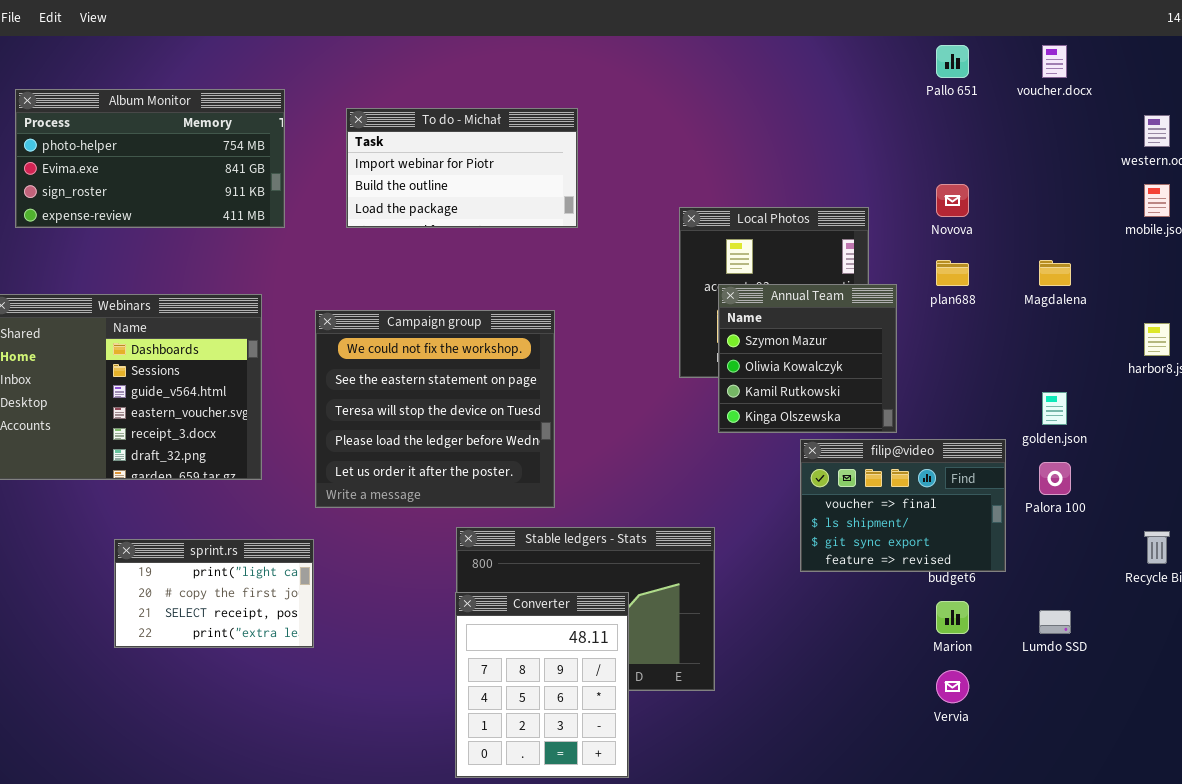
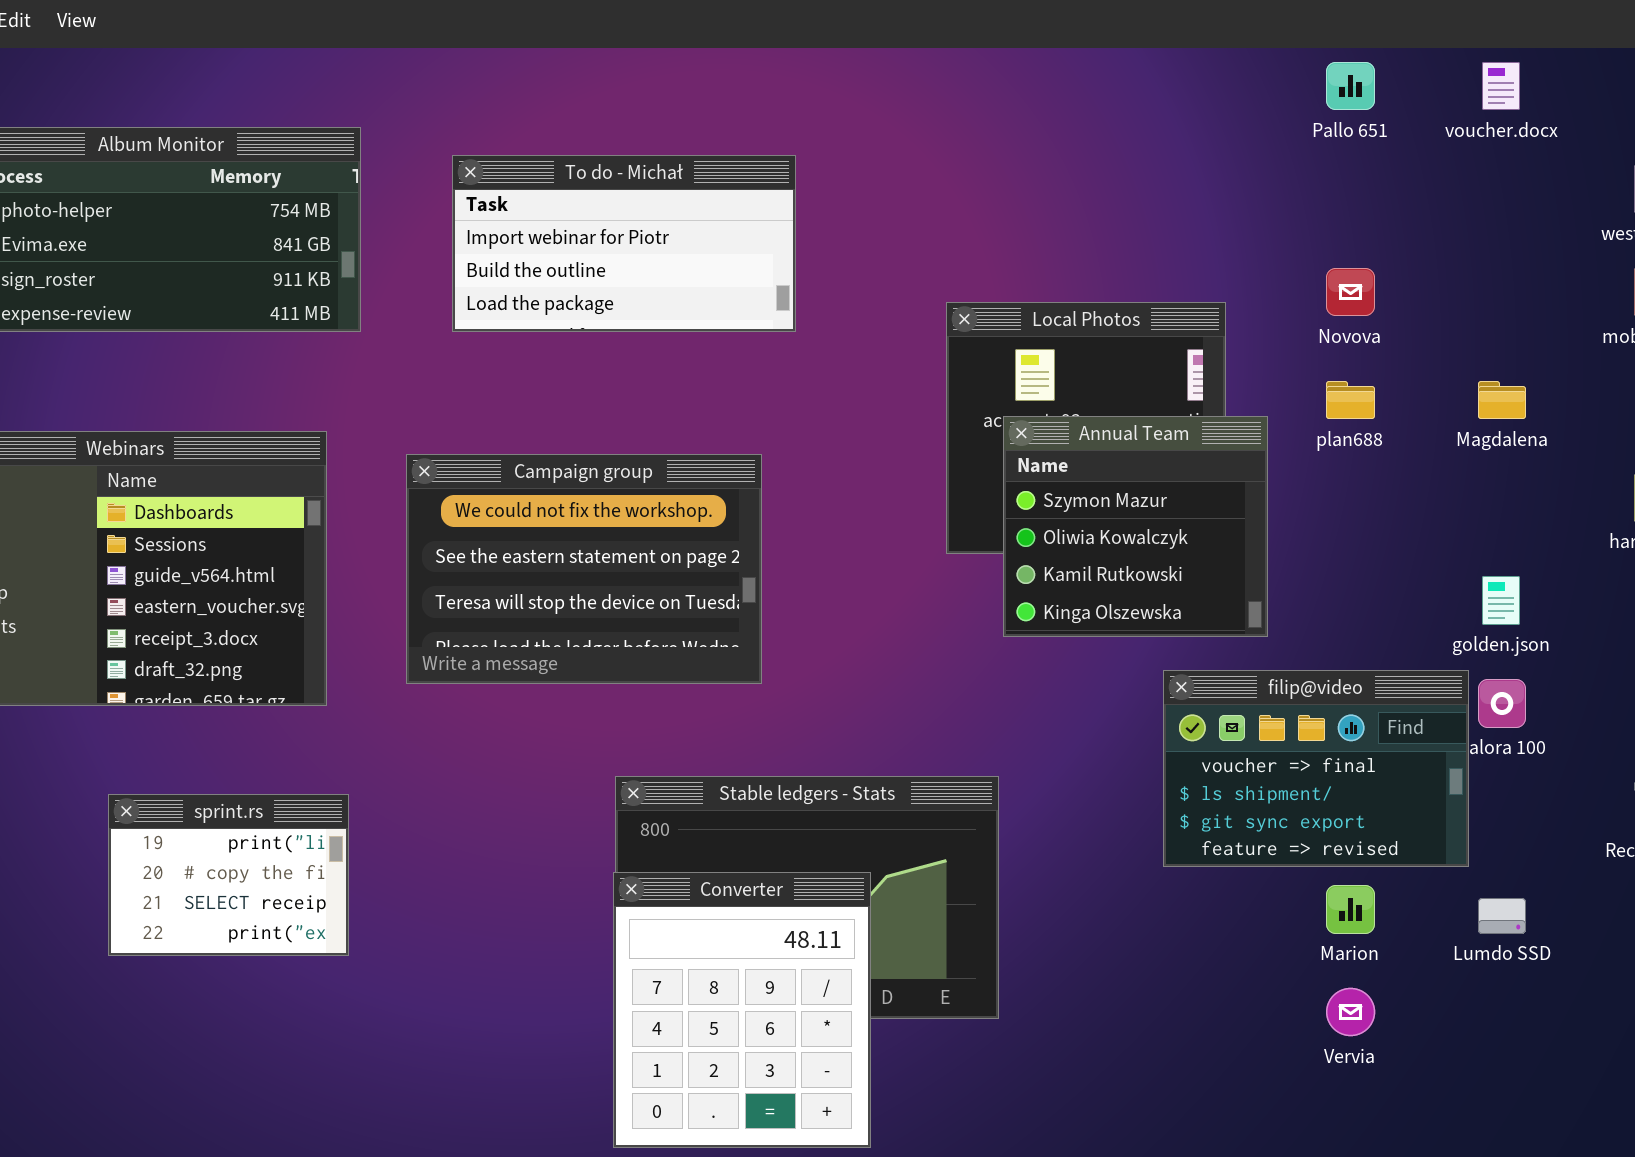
Campaign group: [315,310,555,508] -> [406,454,762,684], resized
filip@video: [800,439,1006,572] -> [1163,670,1469,867], moved
sprint.rs: [114,539,314,648] -> [108,794,349,956], resized

